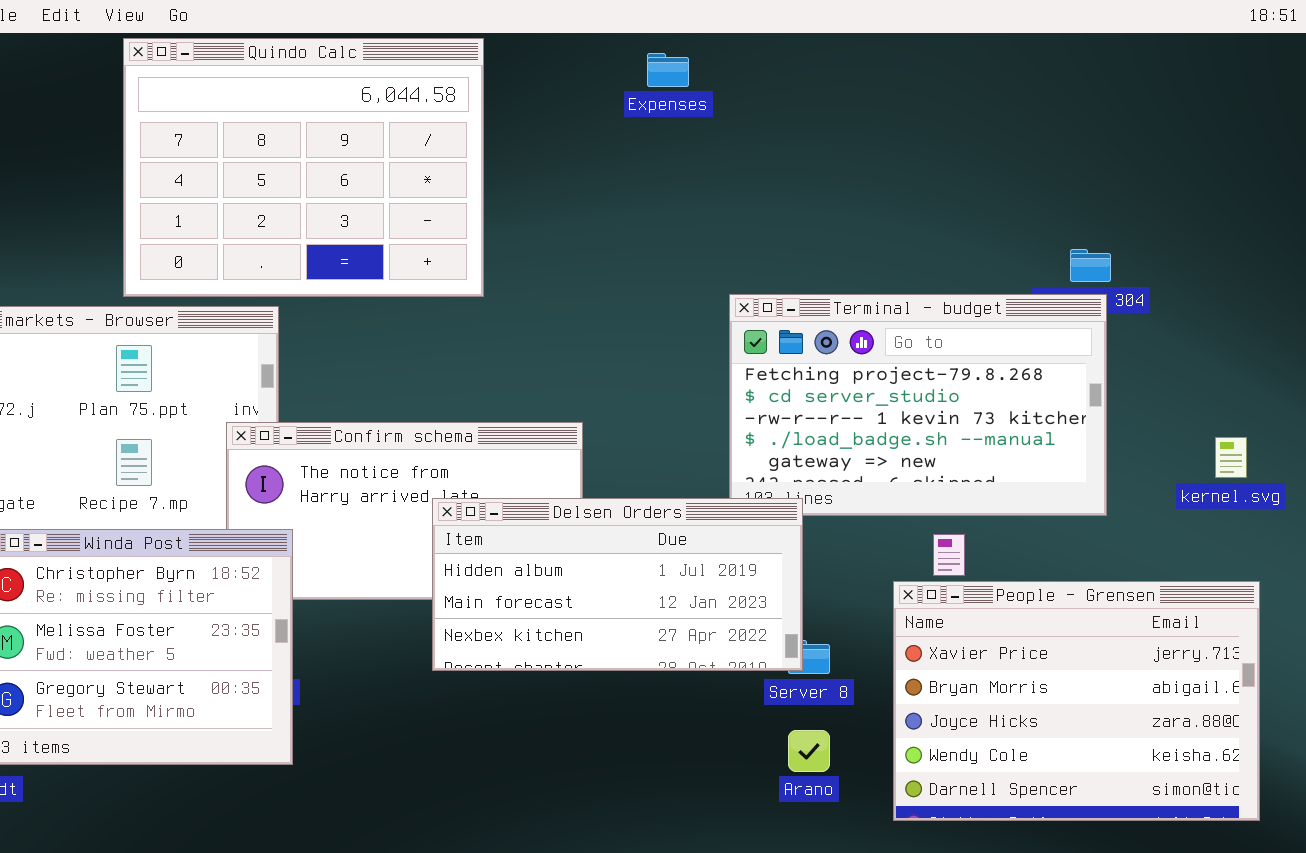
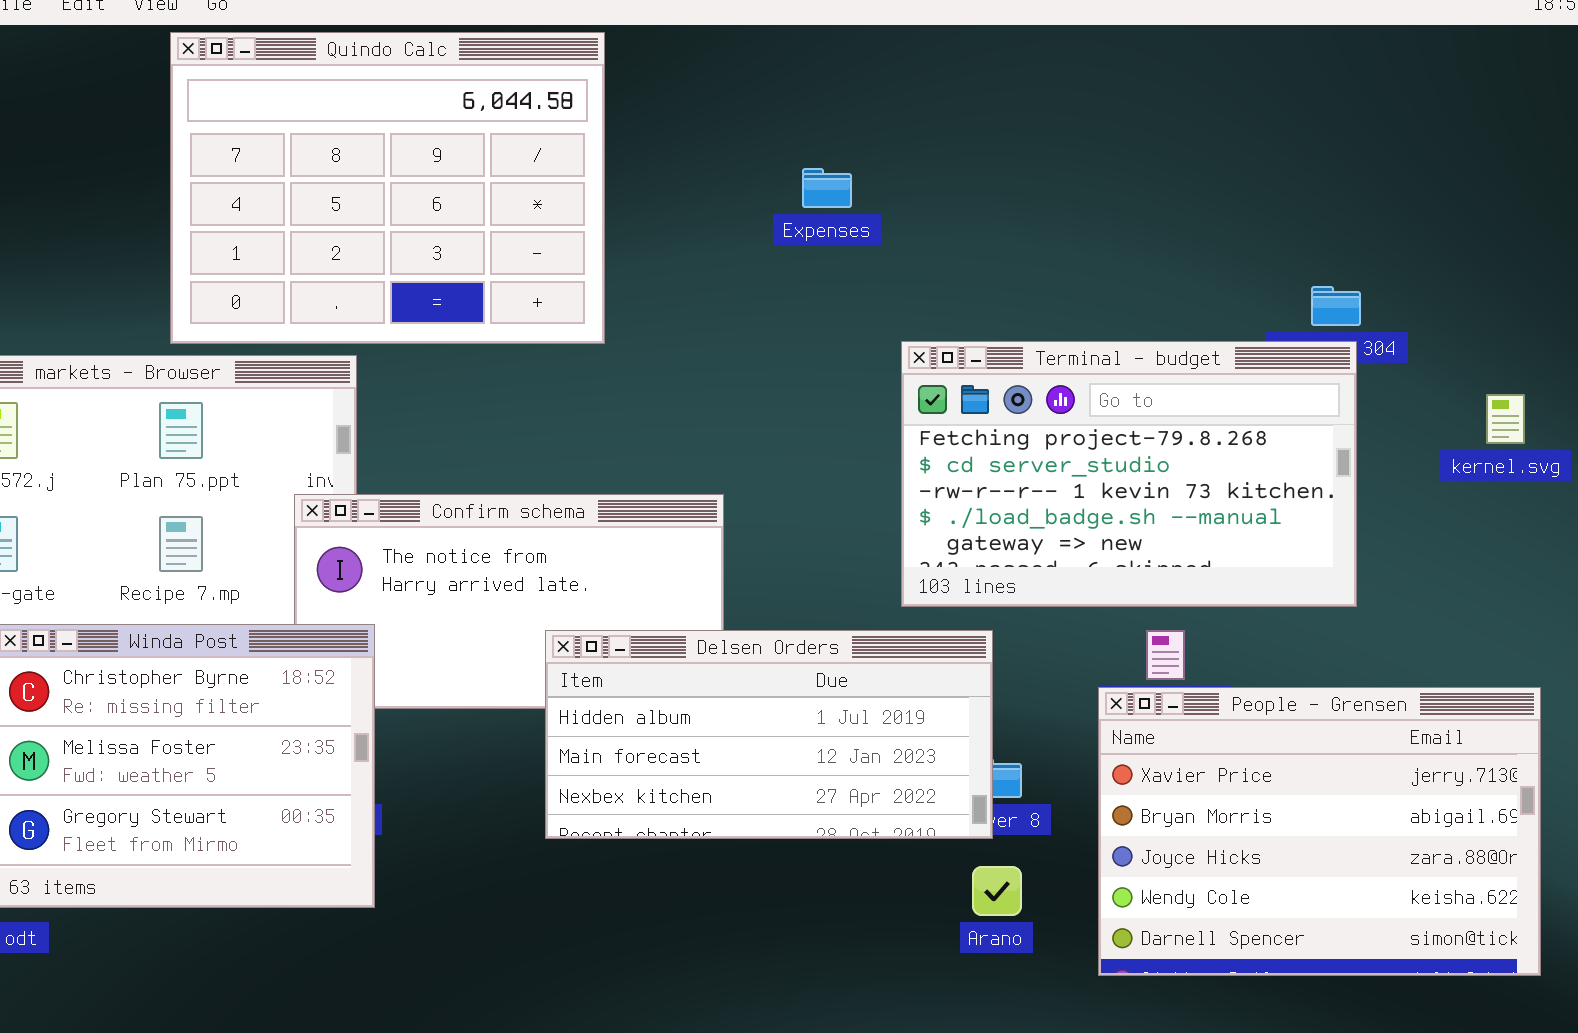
Expenses: [647,53,689,87] -> [802,168,852,208], moved
kernel.svg: [1215,437,1247,478] -> [1486,394,1525,444], moved
Delsen Orders: [432,498,803,671] -> [545,630,993,839], moved

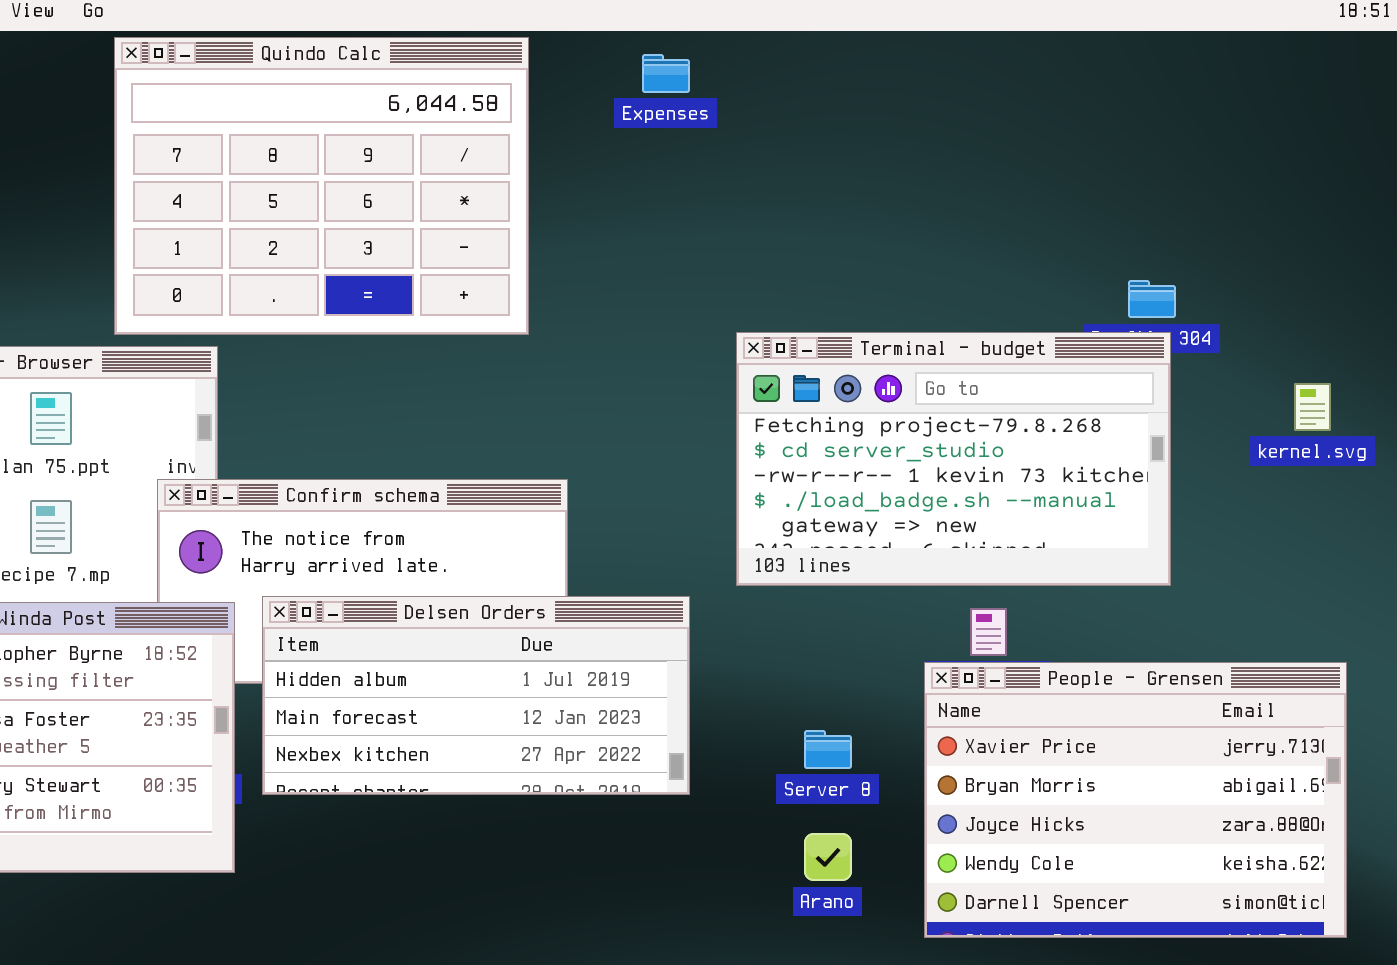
Quindo Calc: [170,32,605,344] -> [114,37,529,335], moved
Expenses: [802,168,852,208] -> [642,54,690,93], moved
Delsen Orders: [545,630,993,839] -> [262,596,690,795], moved

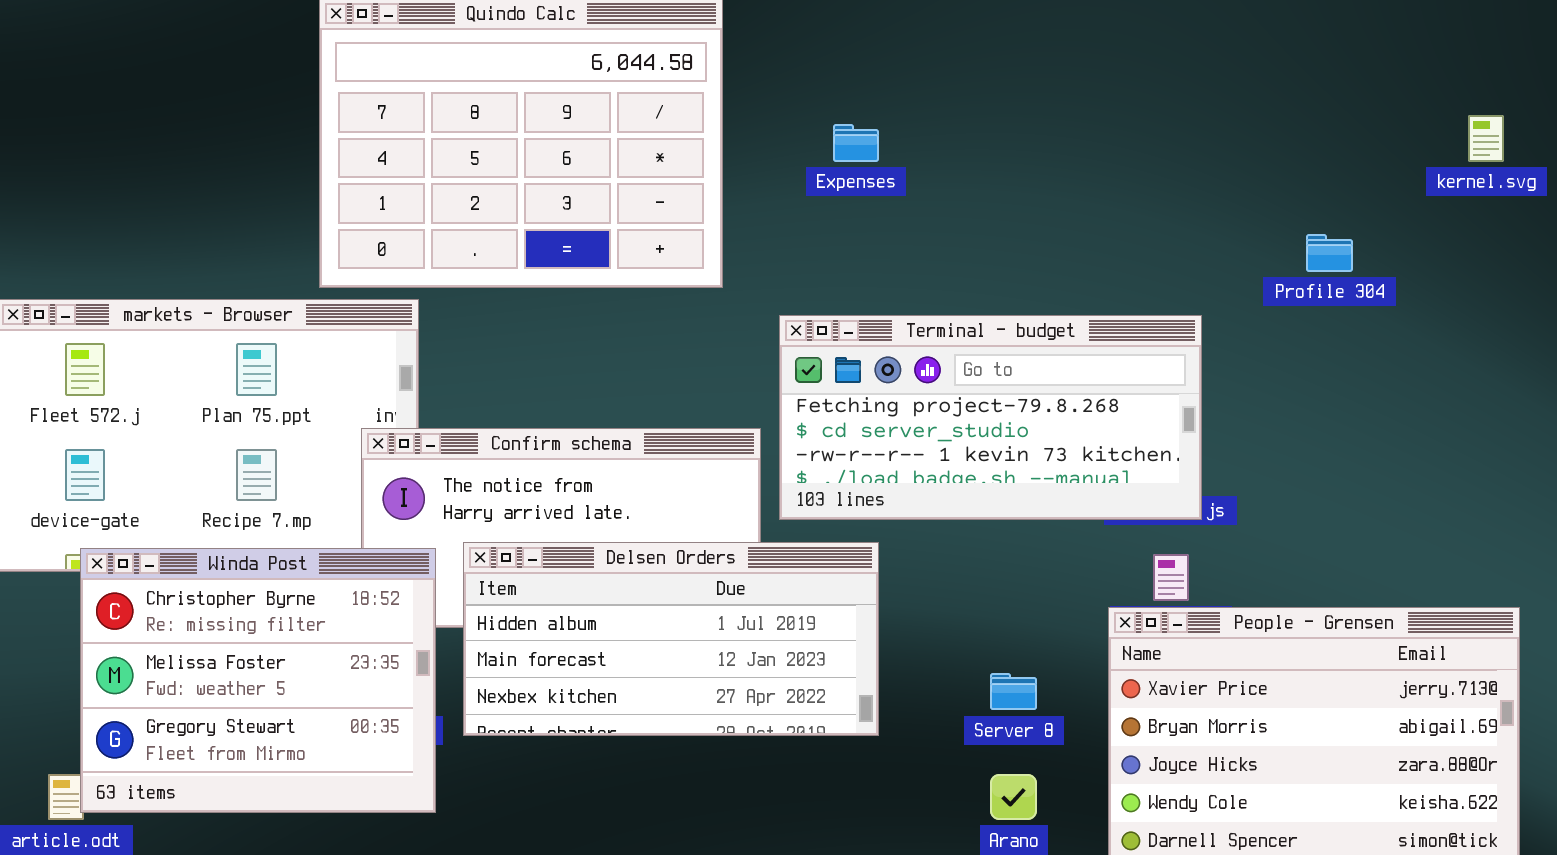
Expenses: [642,54,690,93] -> [833,124,879,162], moved
Terminal - budget: [736,332,1171,586] -> [779,315,1202,520], moved, resized
kernel.svg: [1294,383,1331,431] -> [1468,115,1504,162], moved

